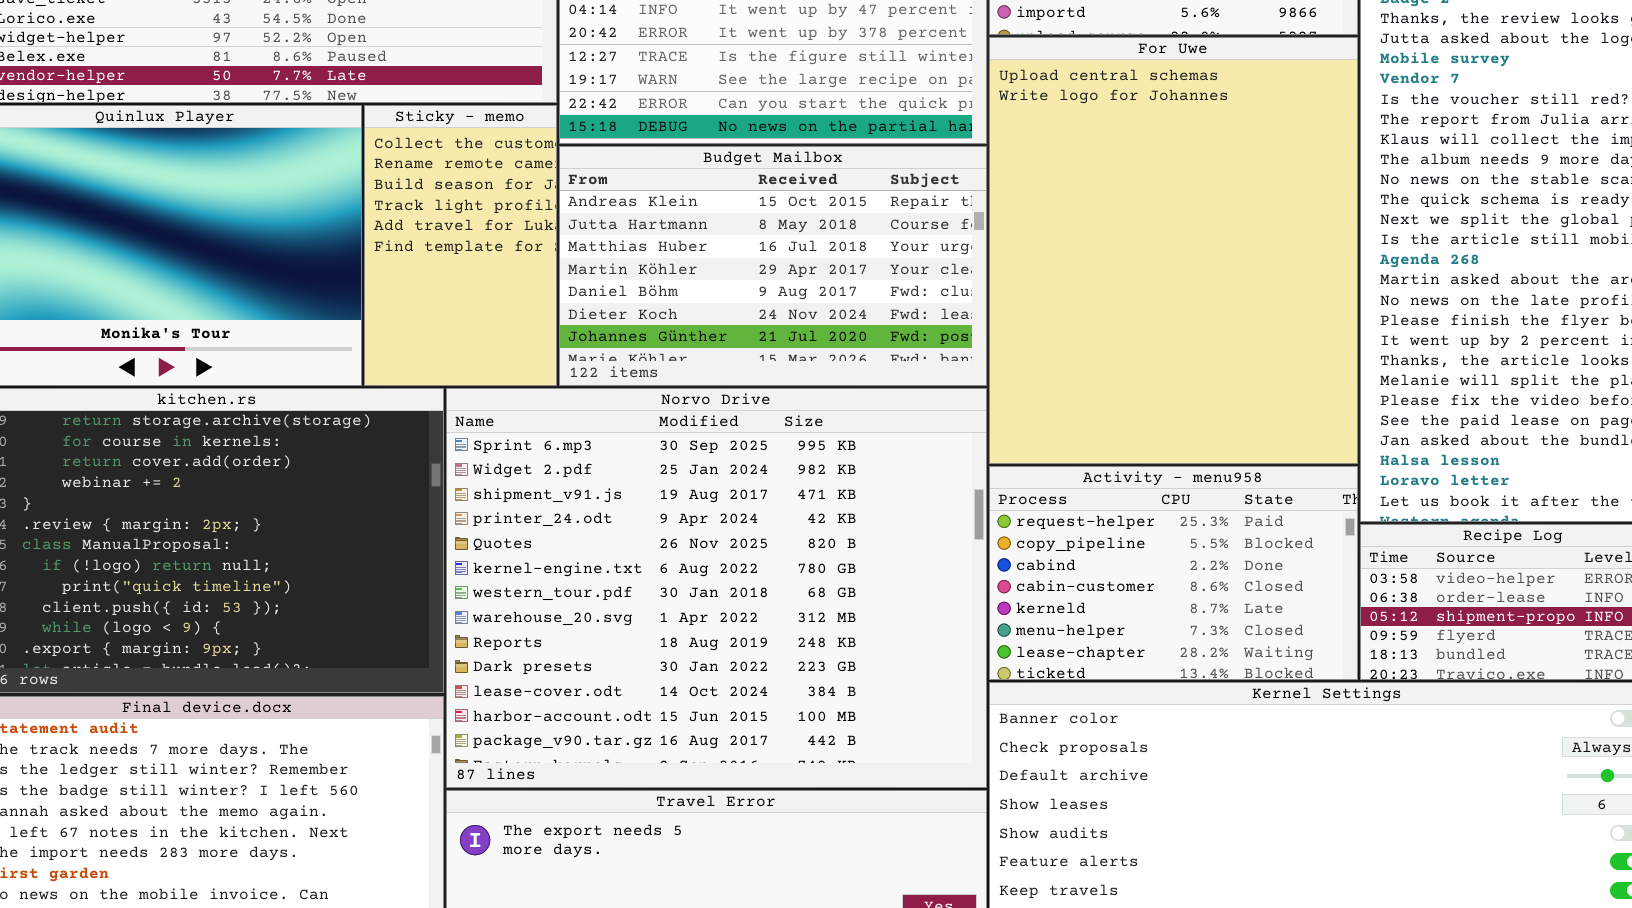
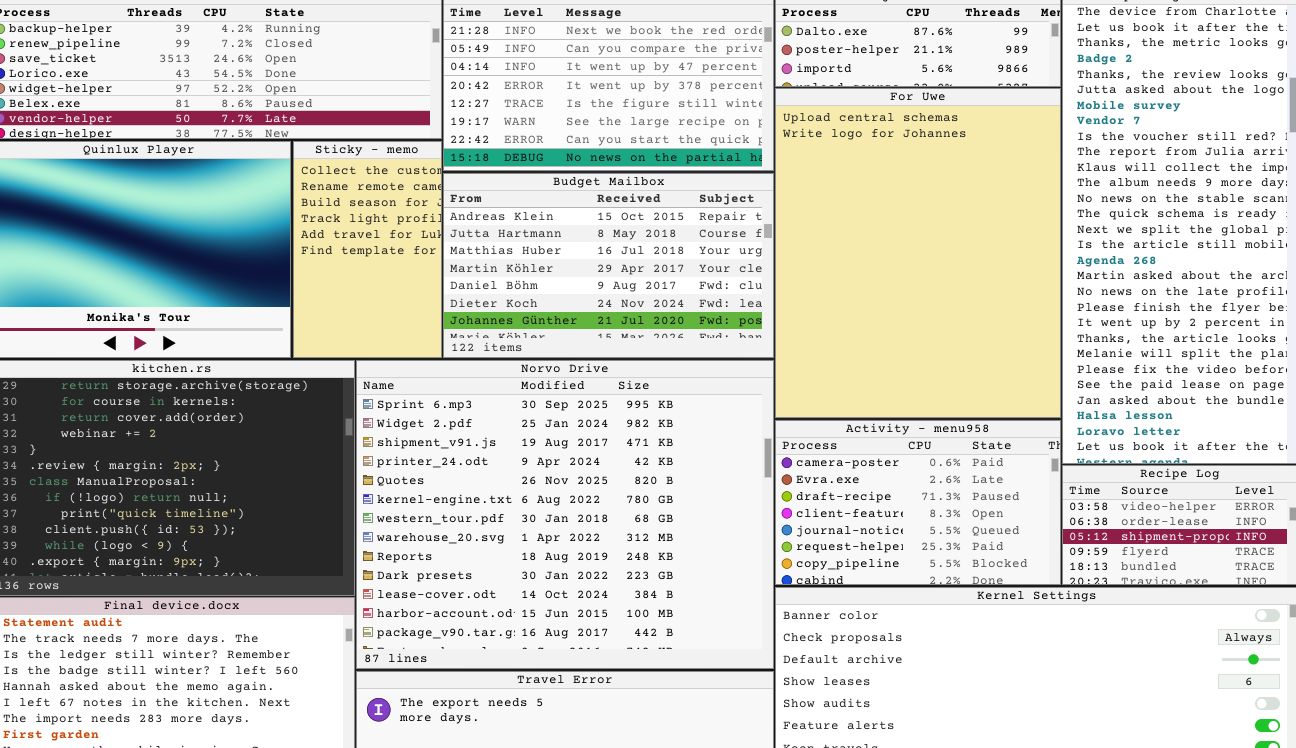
Activity - menu958: [989,466,1358,680] -> [775,420,1061,585], scrolled up 5 rows

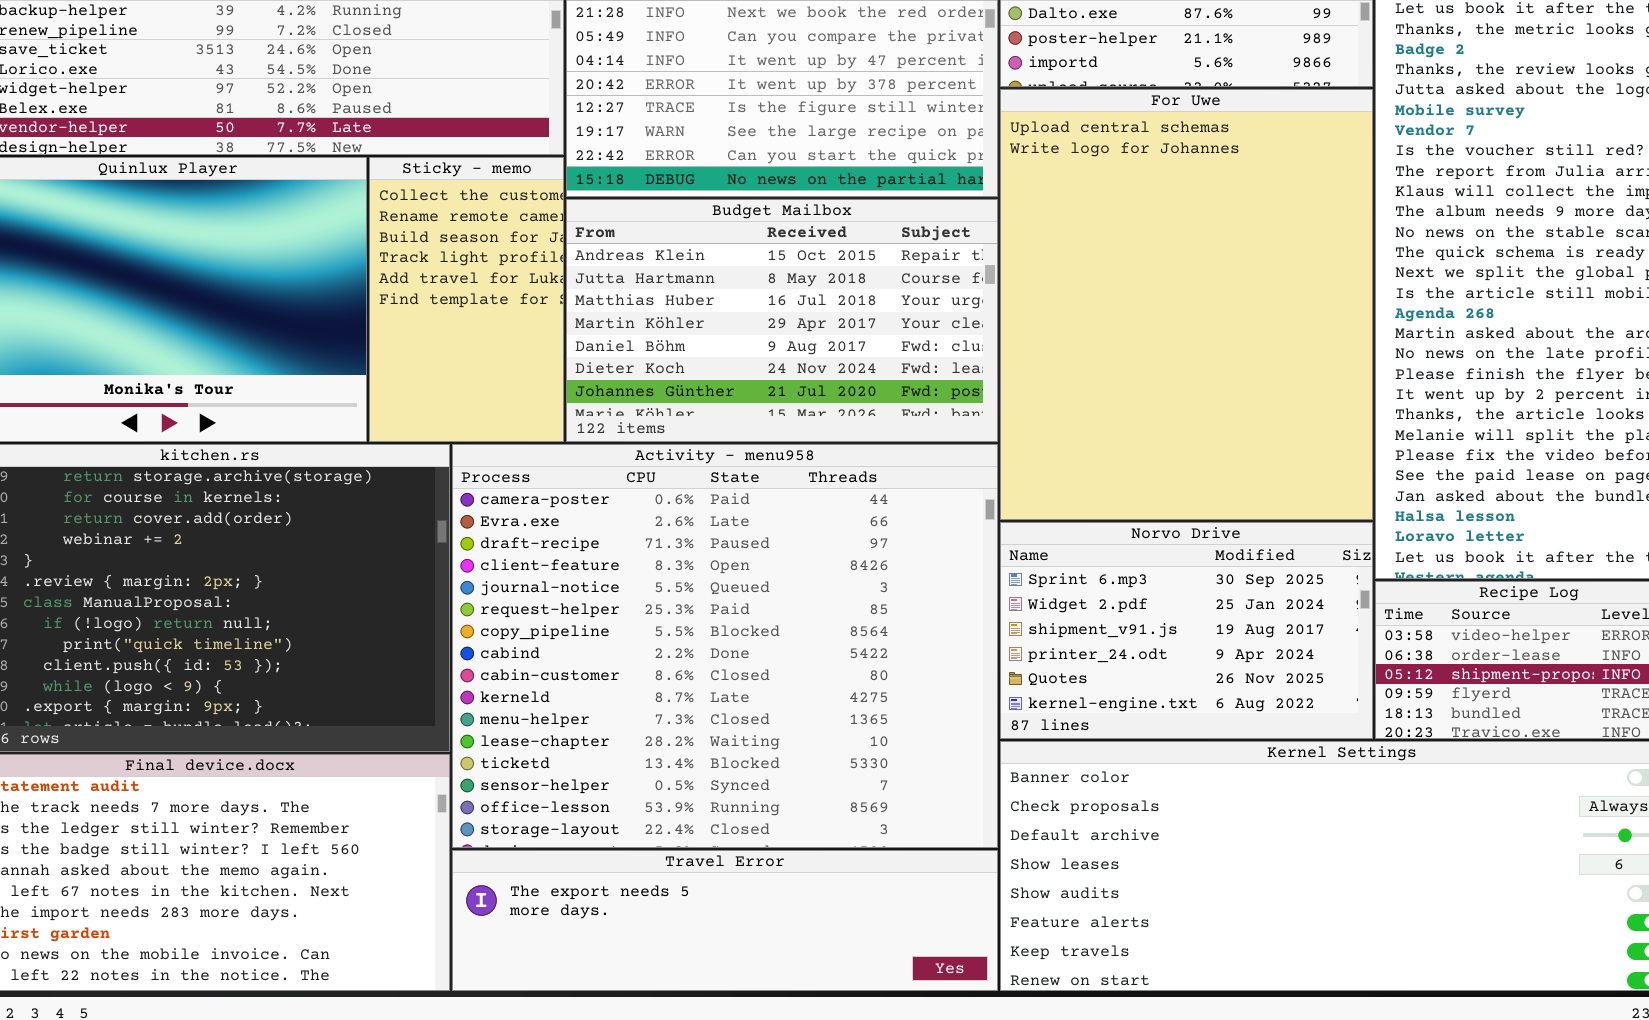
Norvo Drive: [356,360,774,669] -> [1000,522,1373,739], moved, resized
Activity - menu958: [775,420,1061,585] -> [452,444,998,848], moved, resized

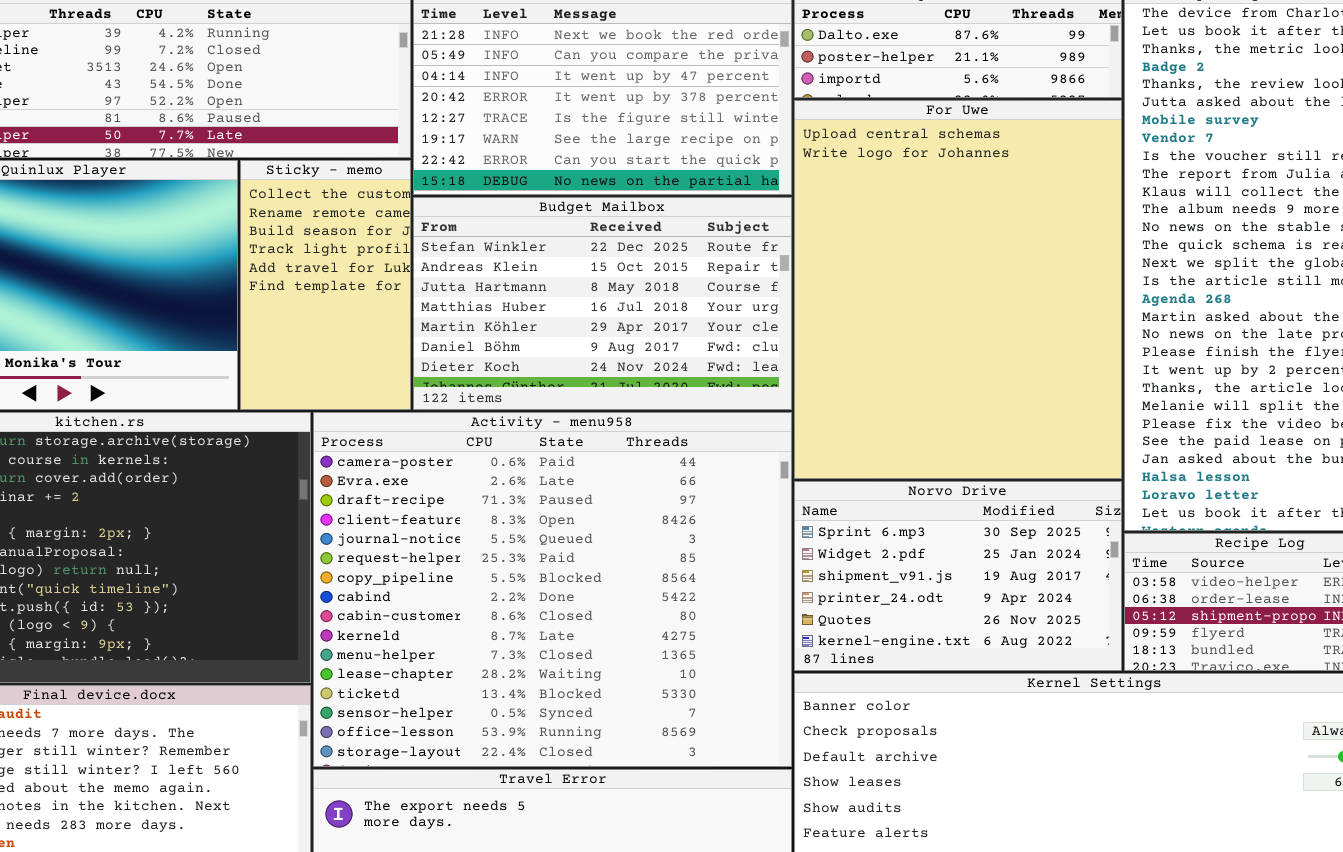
Budget Mailbox: [566,199,998,442] -> [413,197,792,410], scrolled up 1 row

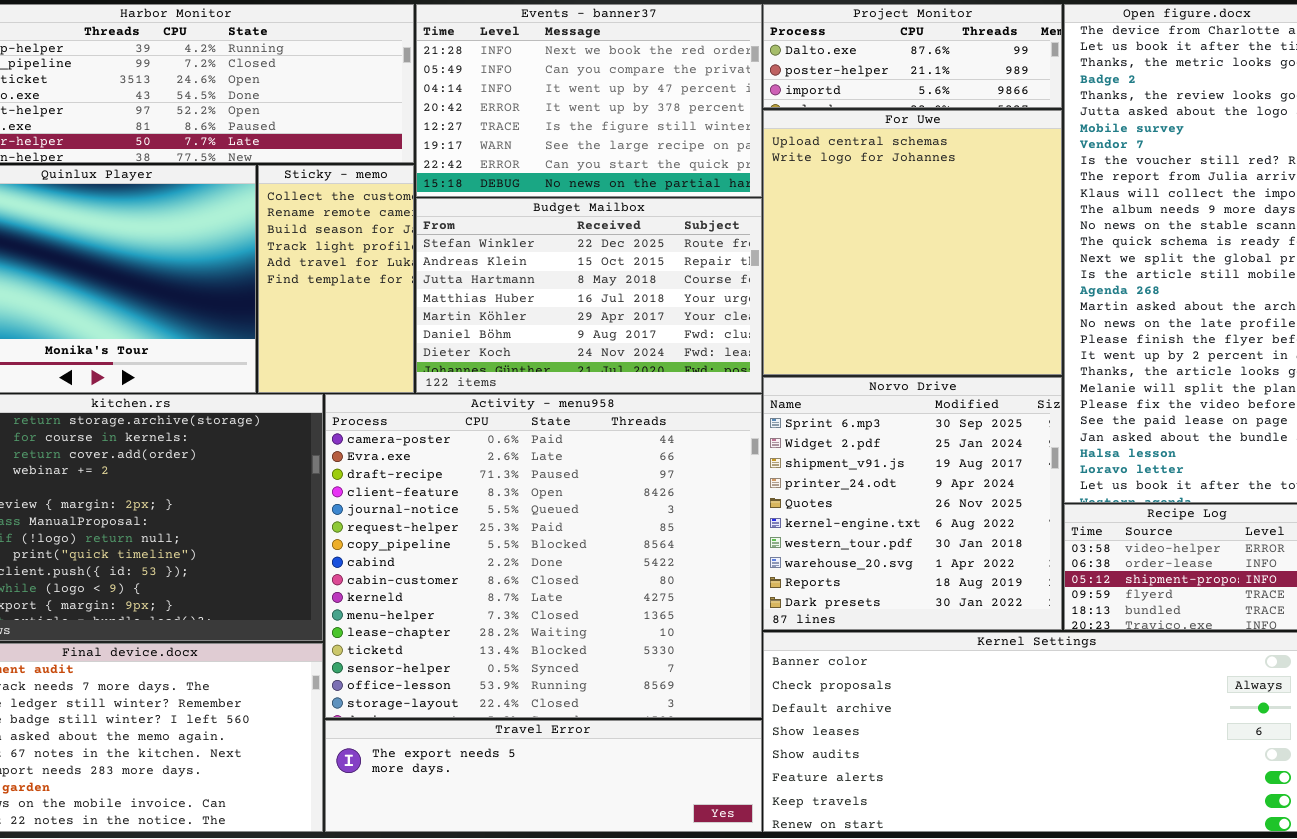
For Uwe: [794,100,1122,479] -> [763,110,1062,375], resized
Norvo Drive: [794,481,1122,671] -> [763,377,1062,630], resized

